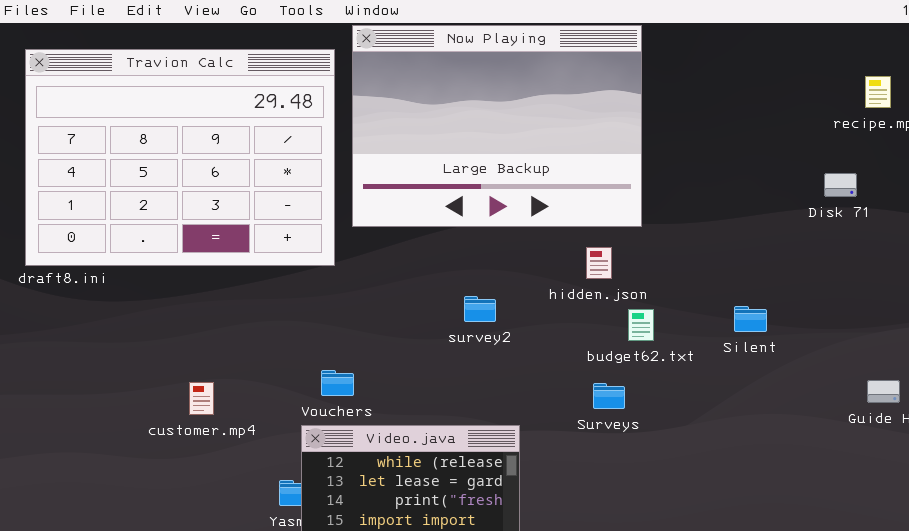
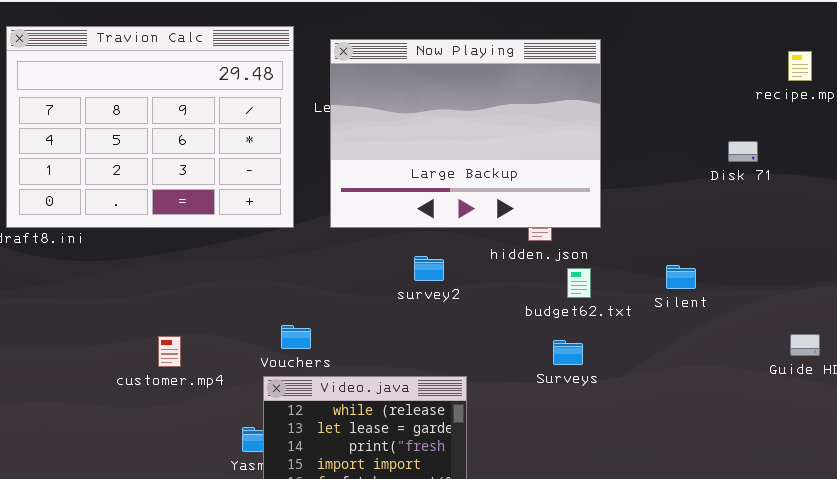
Now Playing: [352,25,642,227] -> [330,39,601,228], moved
Disk 71: [824,173,857,197] -> [728,141,758,162], moved
Surveys: [593,383,625,409] -> [553,340,583,365], moved

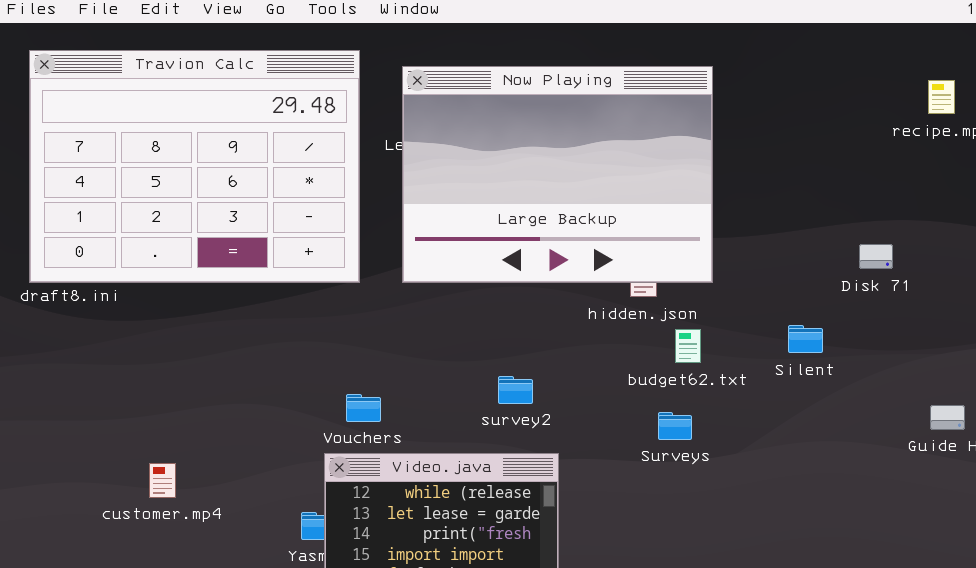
Disk 71: [728,141,758,162] -> [859,244,893,269], moved
survey2: [414,256,444,281] -> [498,376,533,404], moved
customer.mp4: [158,336,181,367] -> [149,463,176,498], moved

